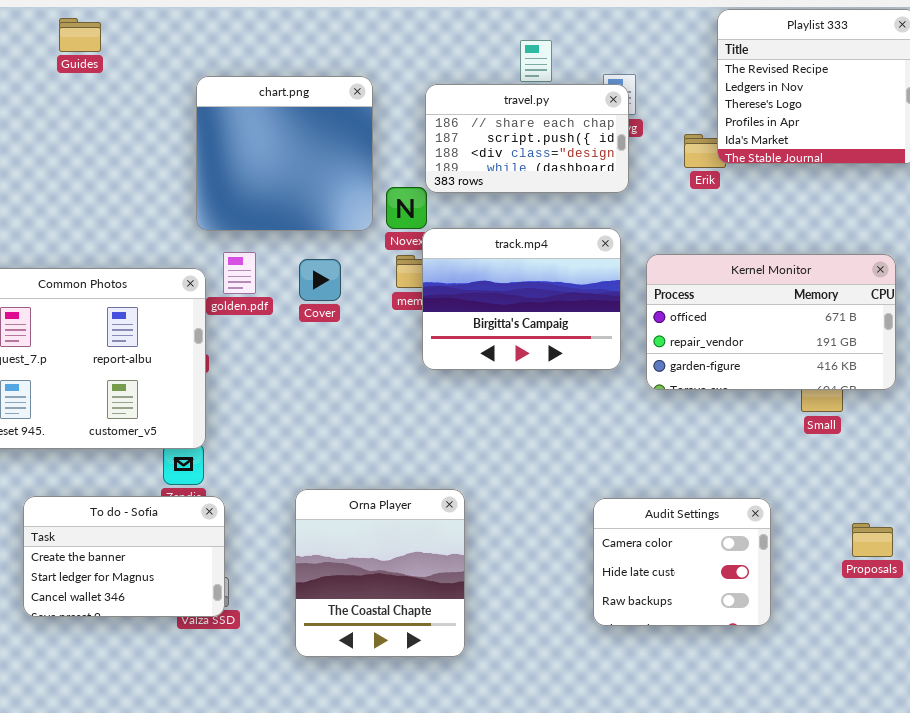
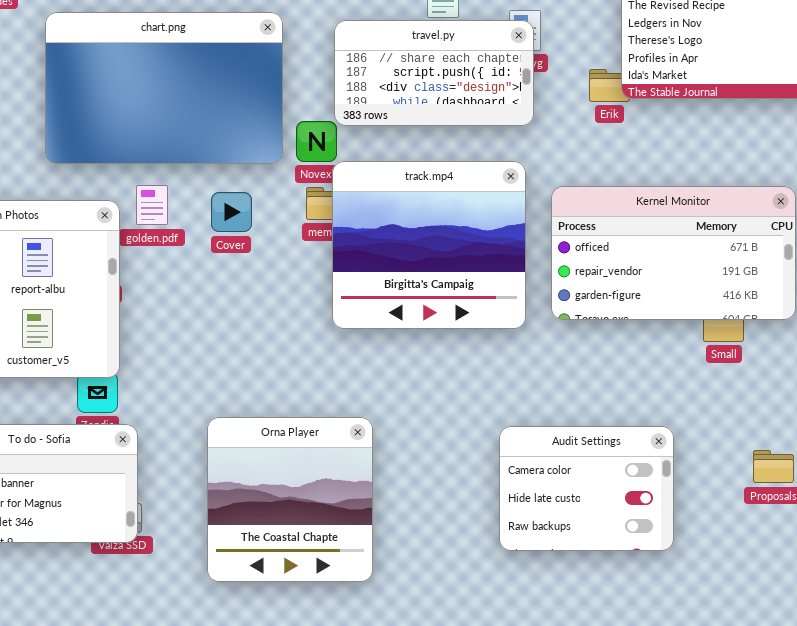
chart.png: [196,76,373,231] -> [45,12,283,164], resized
track.mp4: [422,228,621,370] -> [332,161,526,329], resized

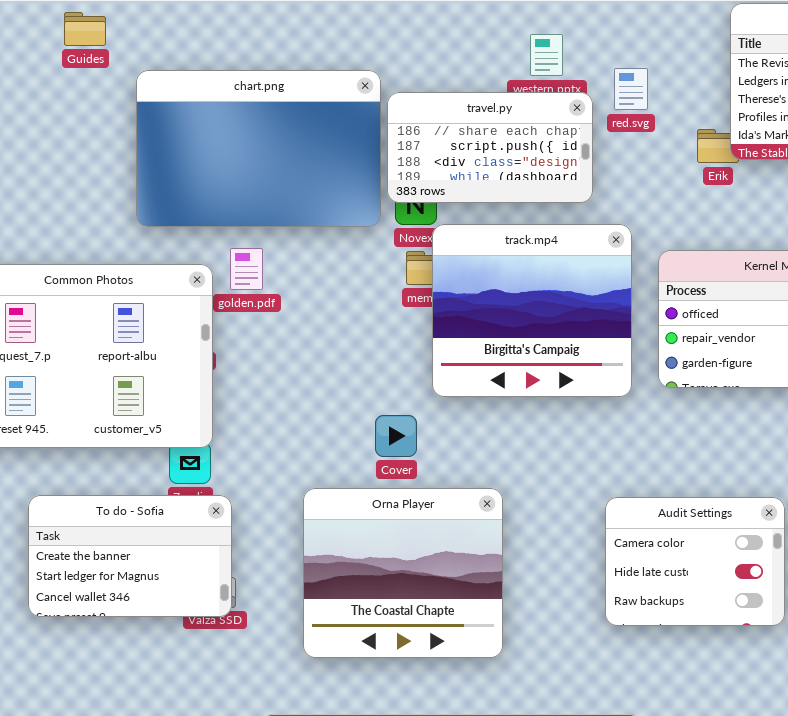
travel.py: [334,20,534,126] -> [387,92,593,203], moved
Cover: [211,192,252,232] -> [375,415,417,457], moved
Orna Player: [207,417,373,582] -> [303,488,503,658], resized

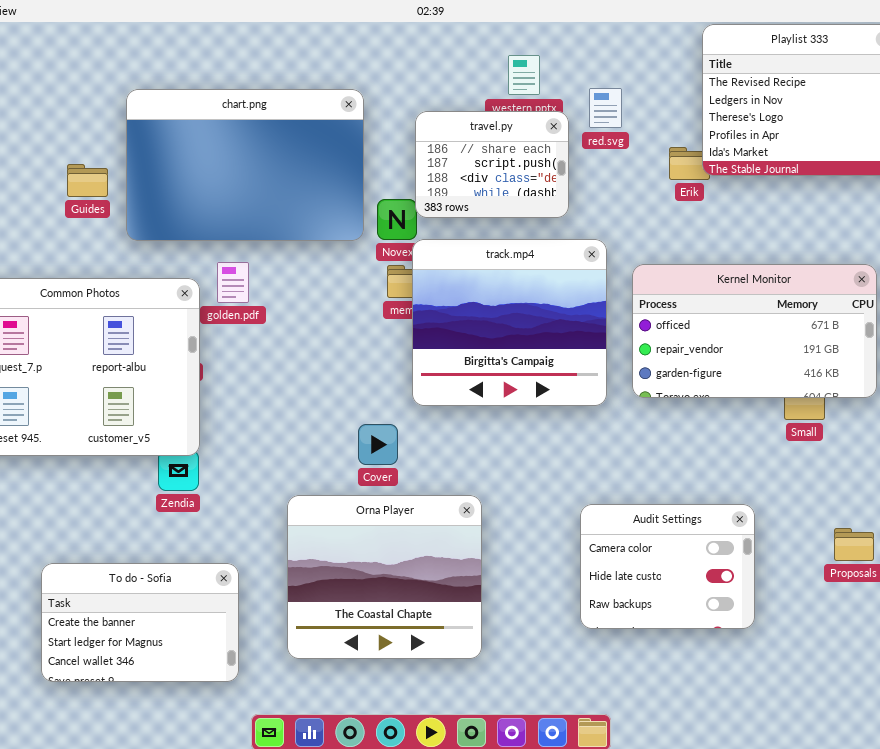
Guides: [64,12,106,46] -> [67,164,108,197], moved
travel.py: [387,92,593,203] -> [415,111,569,218], resized
To do - Sofia: [28,495,232,617] -> [41,563,239,682], moved

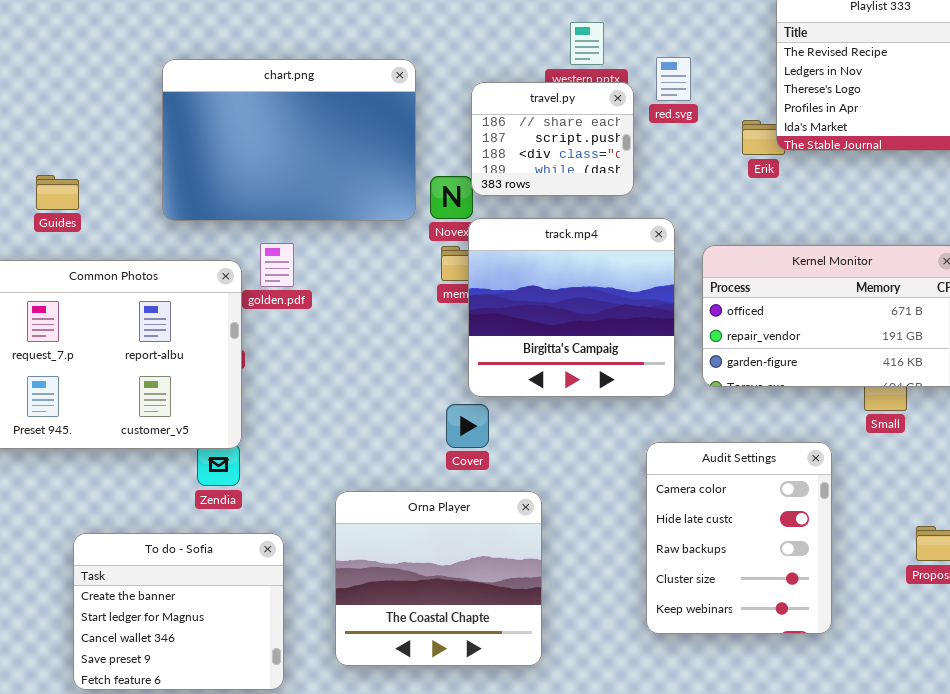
Guides: [67,164,108,197] -> [36,175,79,210], moved
Cover: [358,424,398,465] -> [446,404,489,448], moved
Audit Settings: [580,504,755,629] -> [646,442,832,634], resized
To do - Sofia: [41,563,239,682] -> [73,533,284,690], resized

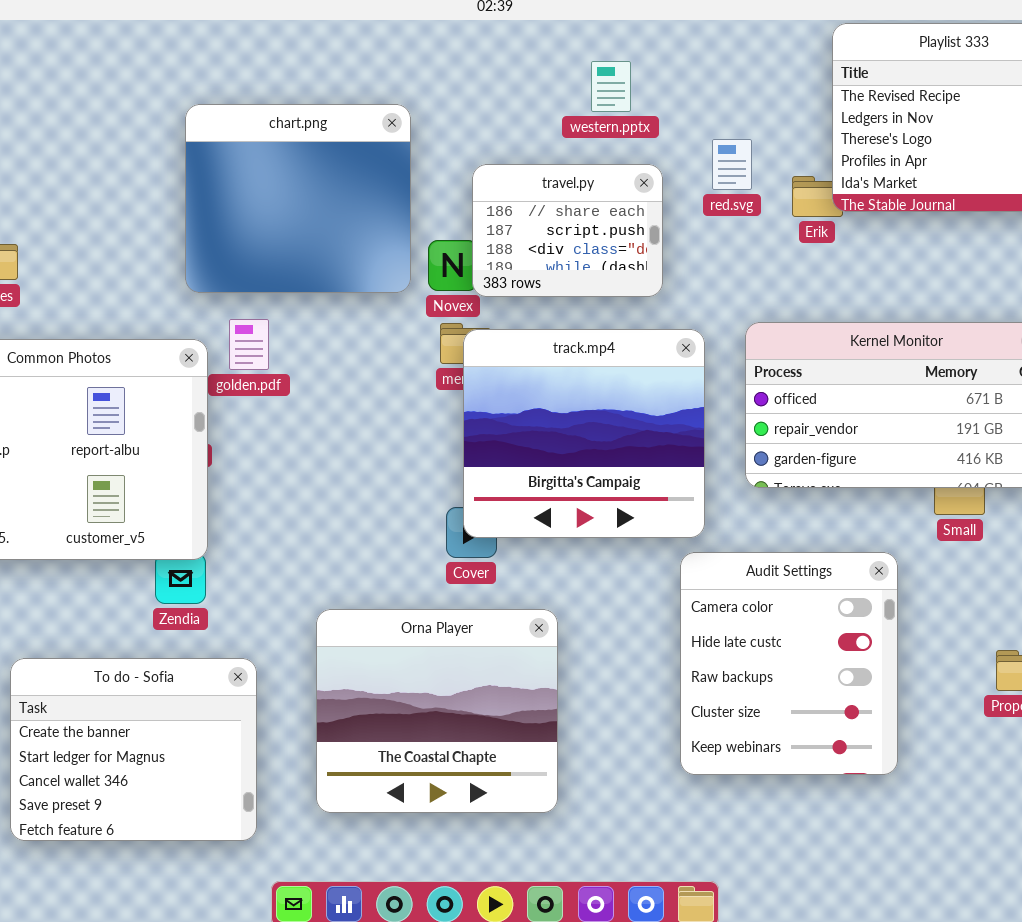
red.svg: [656,57,691,101] -> [712,139,752,190], moved
chart.png: [162,59,416,221] -> [185,104,411,293], resized
travel.py: [471,82,634,196] -> [472,164,663,297], moved
track.mp4: [468,218,675,397] -> [463,329,705,538], moved

